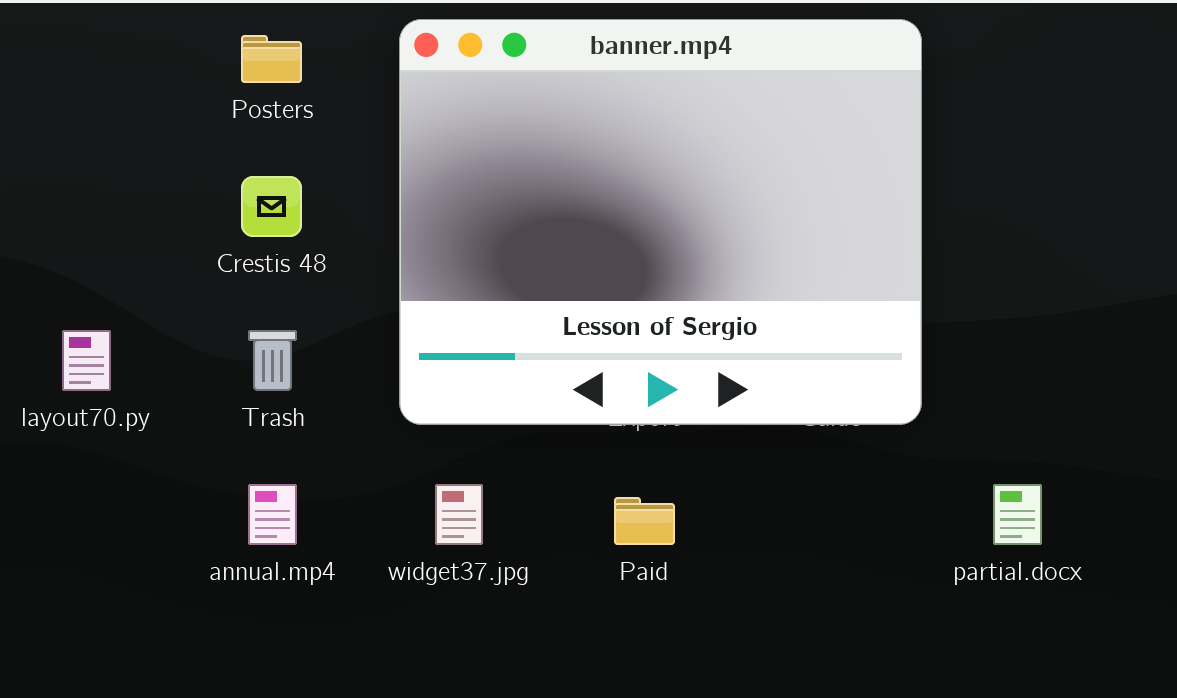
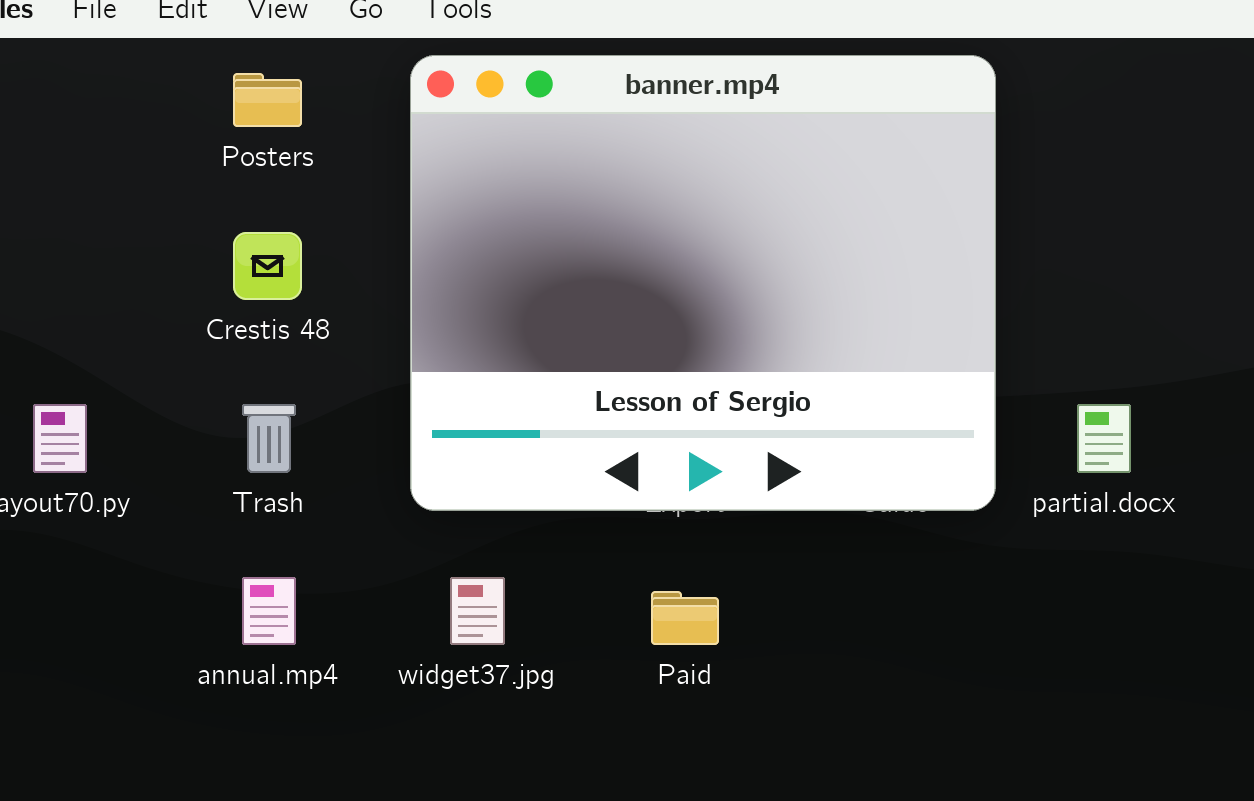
partial.docx: [993,484,1042,545] -> [1077,404,1131,473], moved

